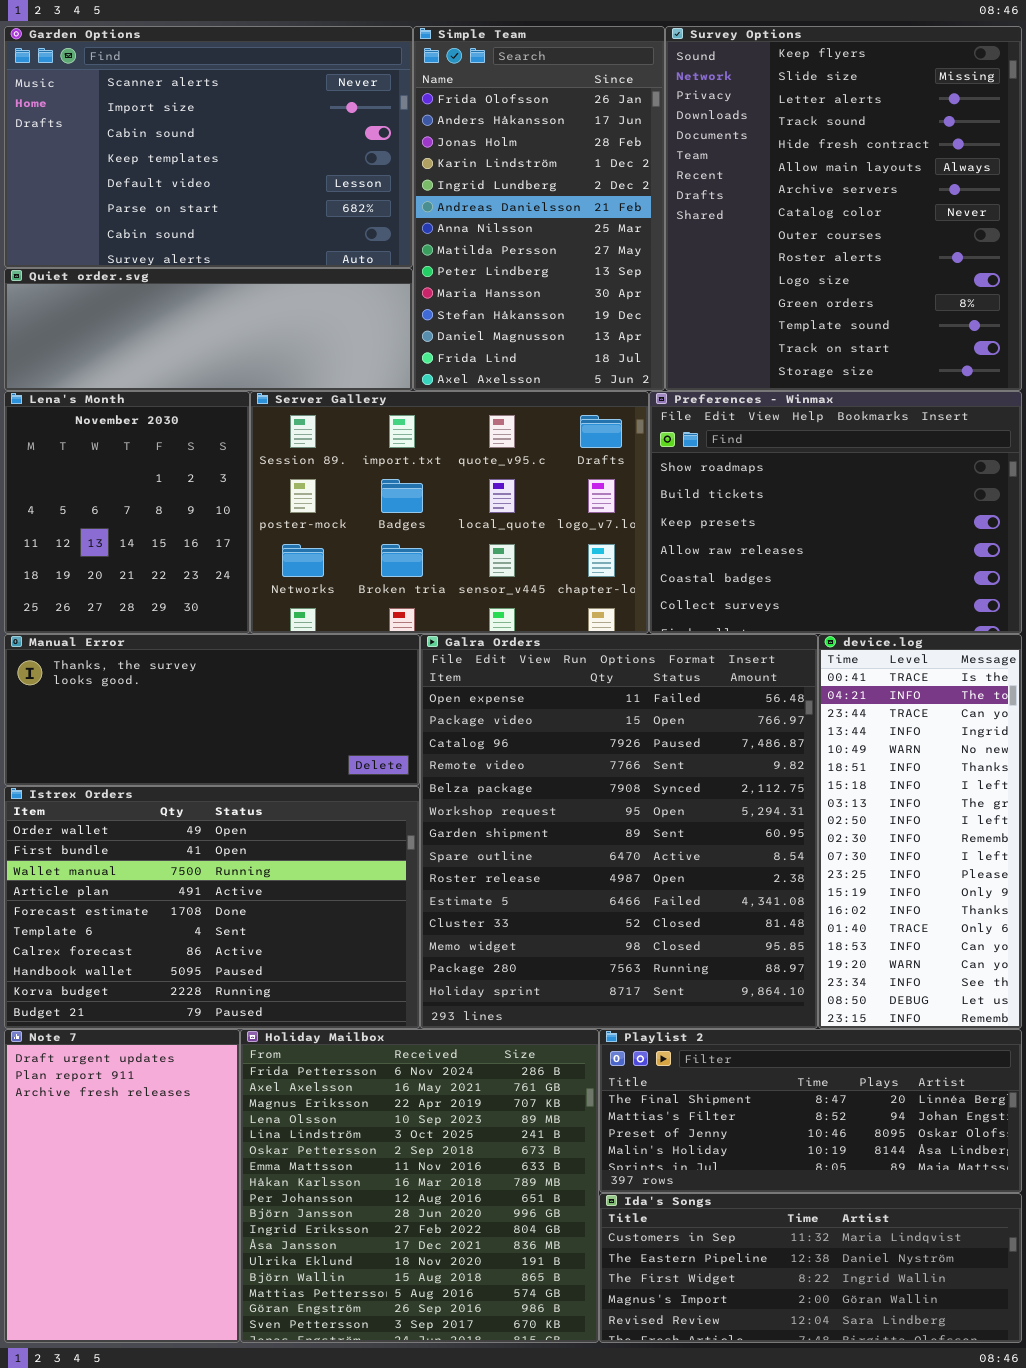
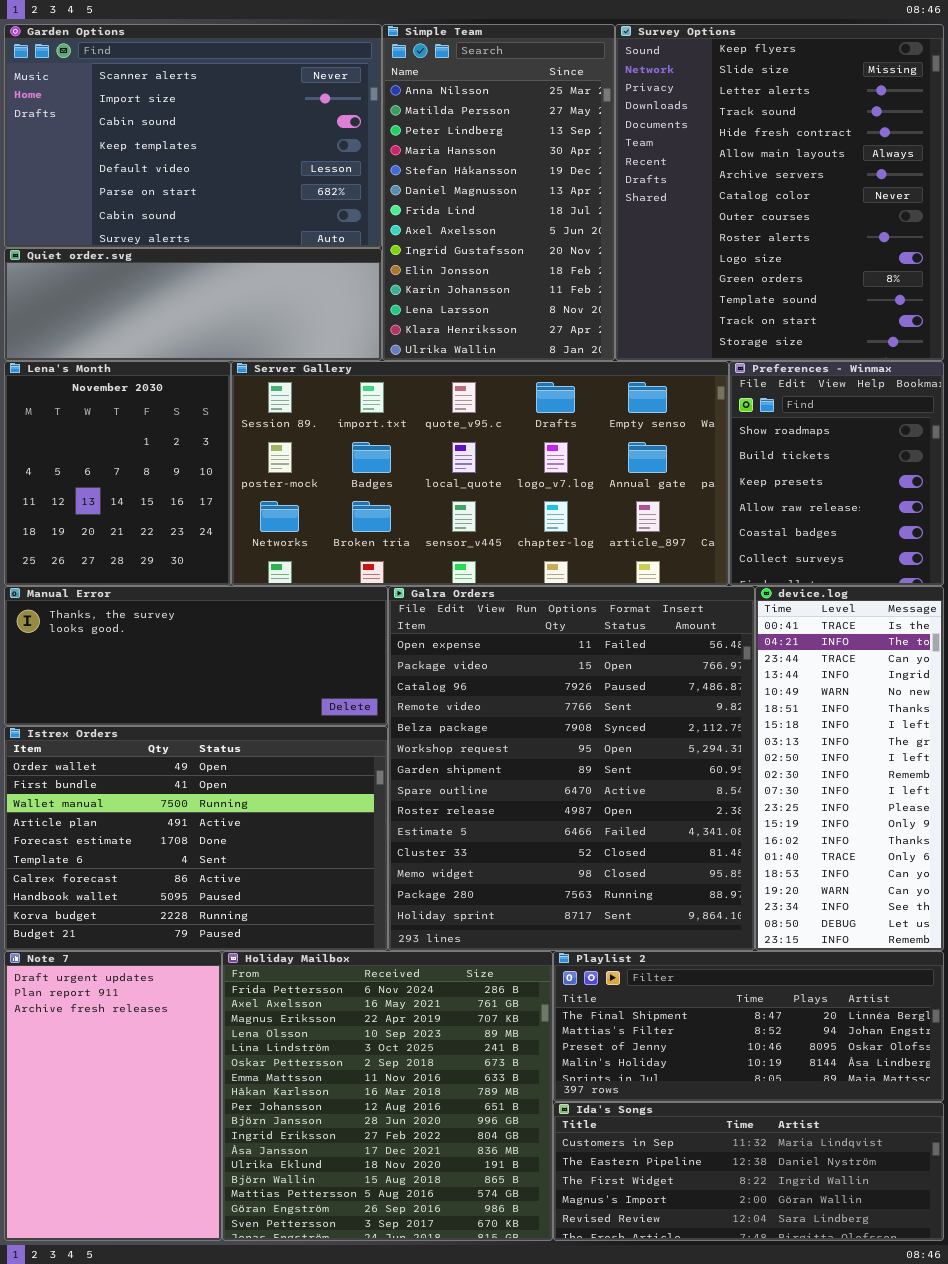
Simple Team: [413,26,665,391] -> [382,24,615,361], scrolled down 6 rows
Server Gallery: [250,391,649,634] -> [231,361,729,586], resized
Preferences - Winmax: [649,391,1022,634] -> [729,361,944,586], resized

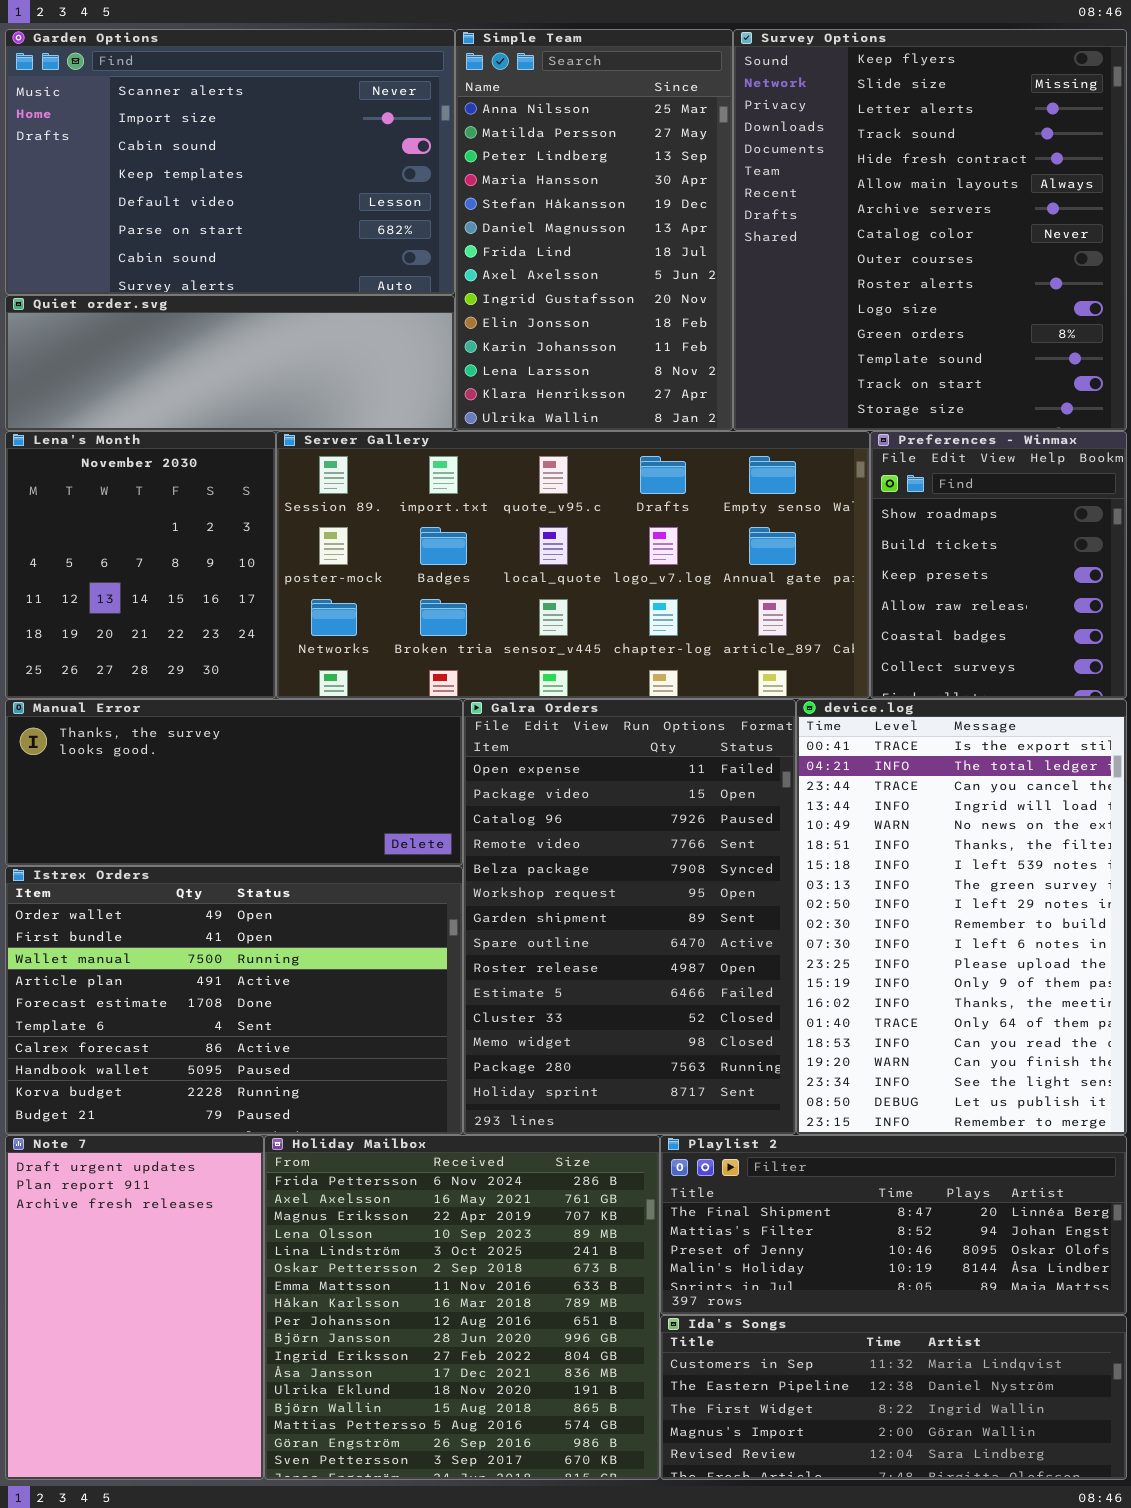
Galra Orders: [388,586,755,951] -> [463,699,796,1135], resized
device.log: [755,586,944,951] -> [796,699,1127,1135], resized

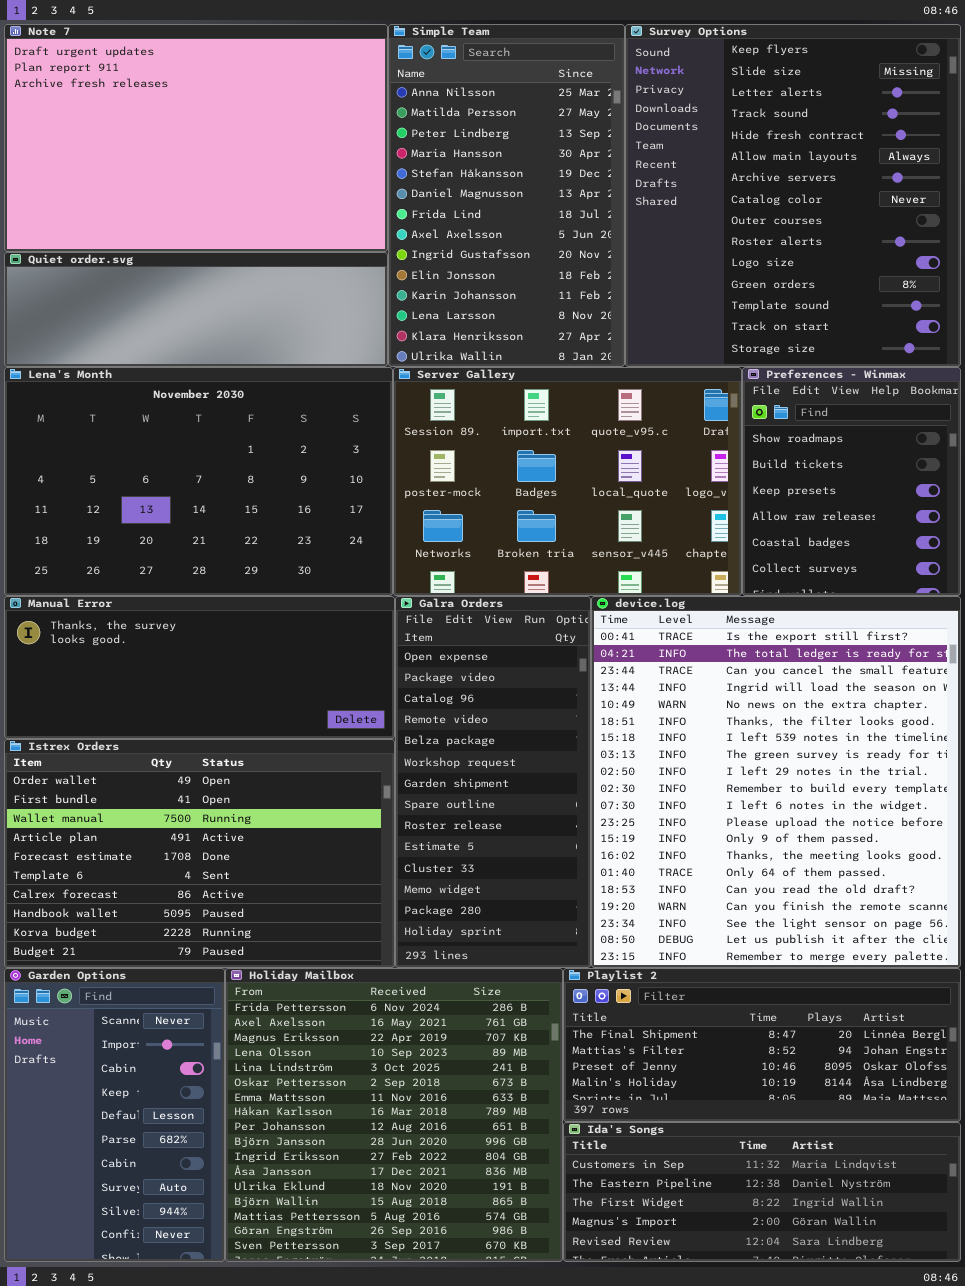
Garden Options: [5,29,455,295] -> [4,968,225,1262], moved, resized
Lena's Month: [5,431,276,699] -> [4,367,393,596], resized
Server Gallery: [276,431,870,699] -> [393,367,742,596], resized
Galra Orders: [463,699,796,1135] -> [395,596,591,968], resized
device.log: [796,699,1127,1135] -> [591,596,961,968], resized
Note 7: [5,1135,264,1480] -> [4,24,388,252], moved, resized

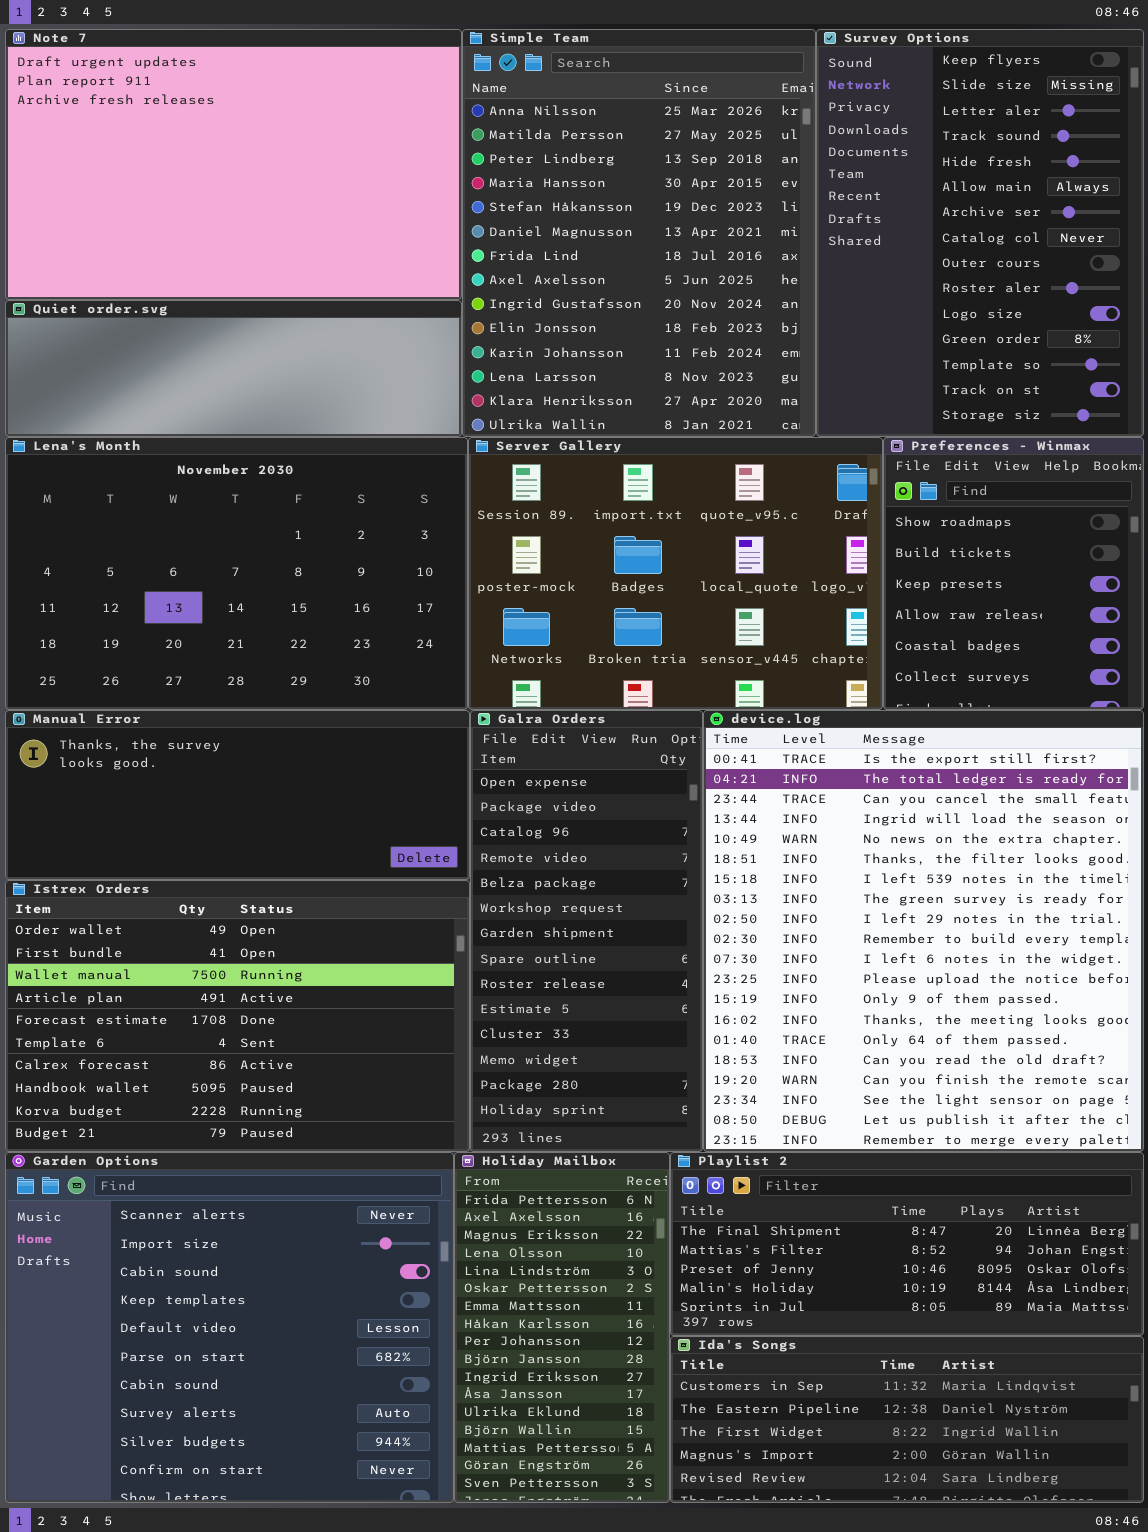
Simple Team: [388,24,625,367] -> [462,29,816,437], resized
Survey Options: [625,24,961,367] -> [816,29,1144,437], resized
Garden Options: [4,968,225,1262] -> [5,1152,454,1503], resized
Holiday Mailbox: [225,968,563,1262] -> [454,1152,670,1503], resized

